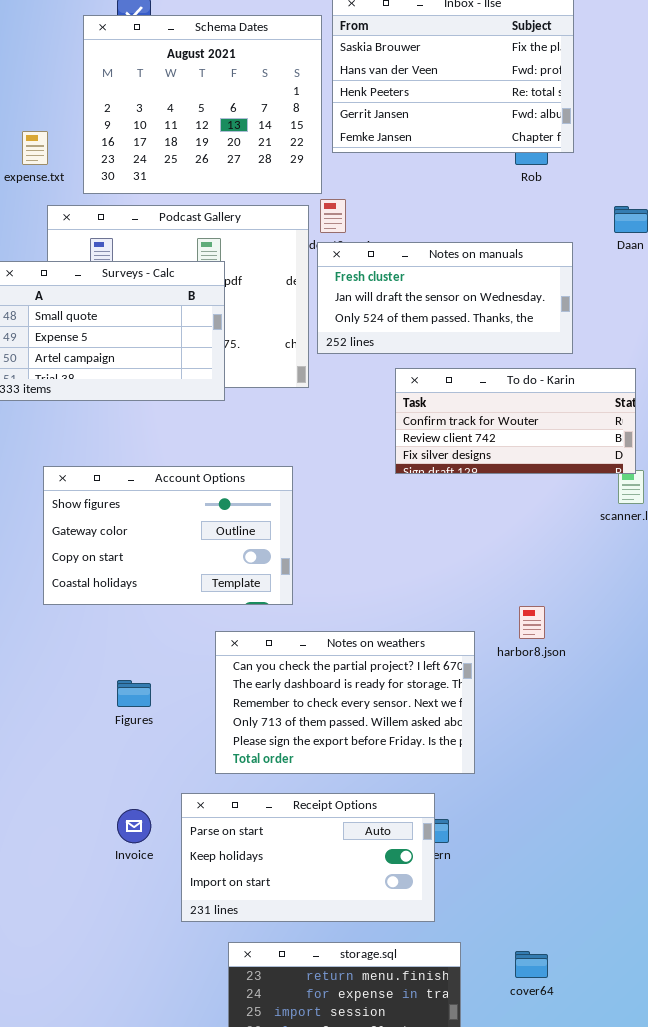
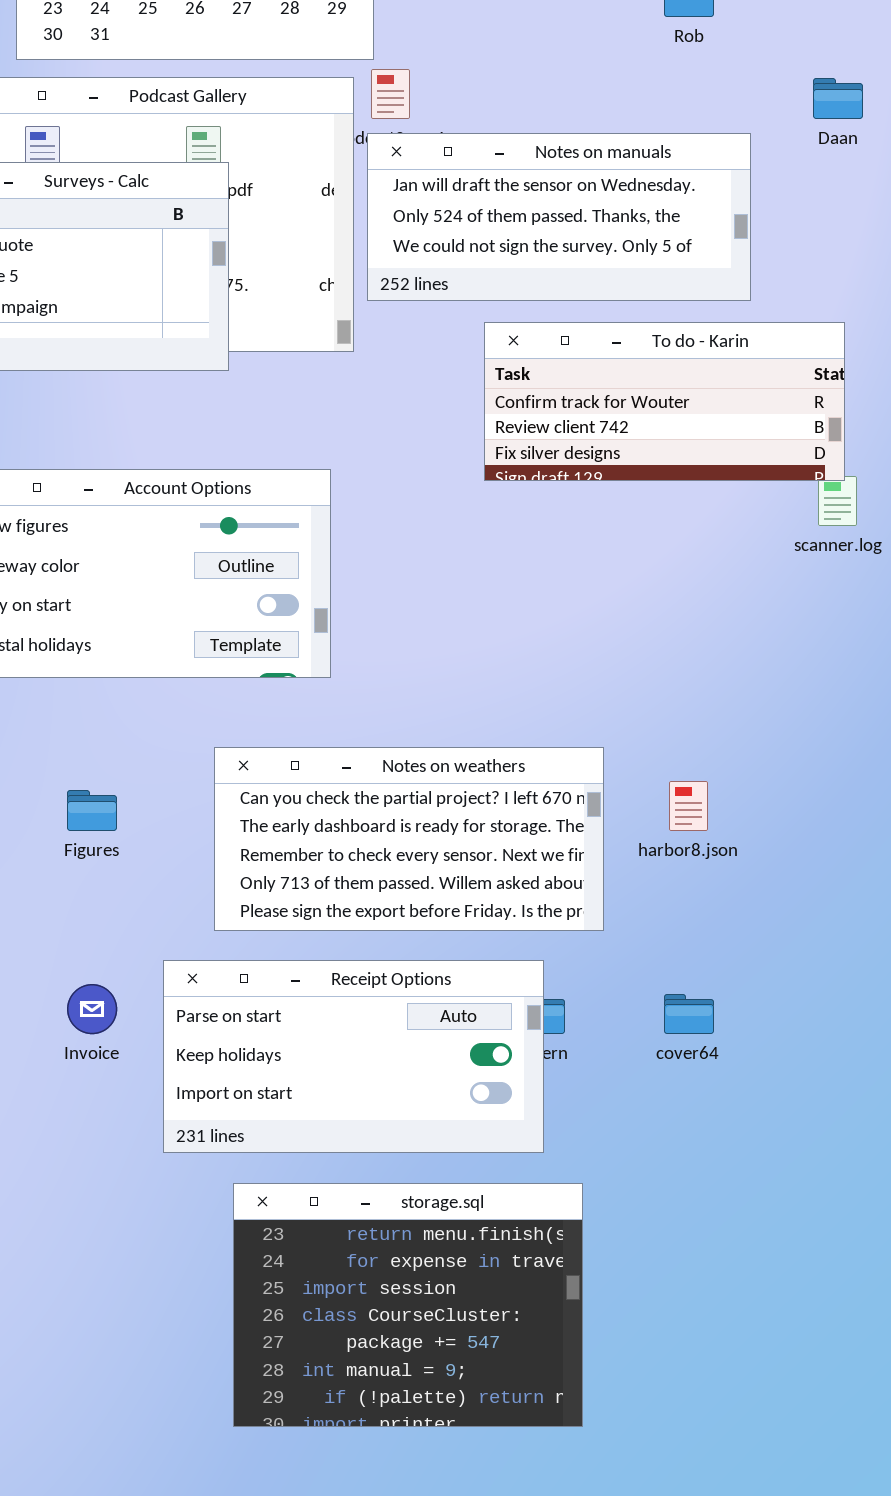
Notes on manuals: [317,242,573,354] -> [367,133,751,301], scrolled down 1 row
harbor8.json: [519,606,545,639] -> [669,781,708,831], moved
Notes on weathers: [215,631,475,774] -> [214,747,604,931], resized
cover64: [515,951,548,978] -> [664,994,714,1034], moved

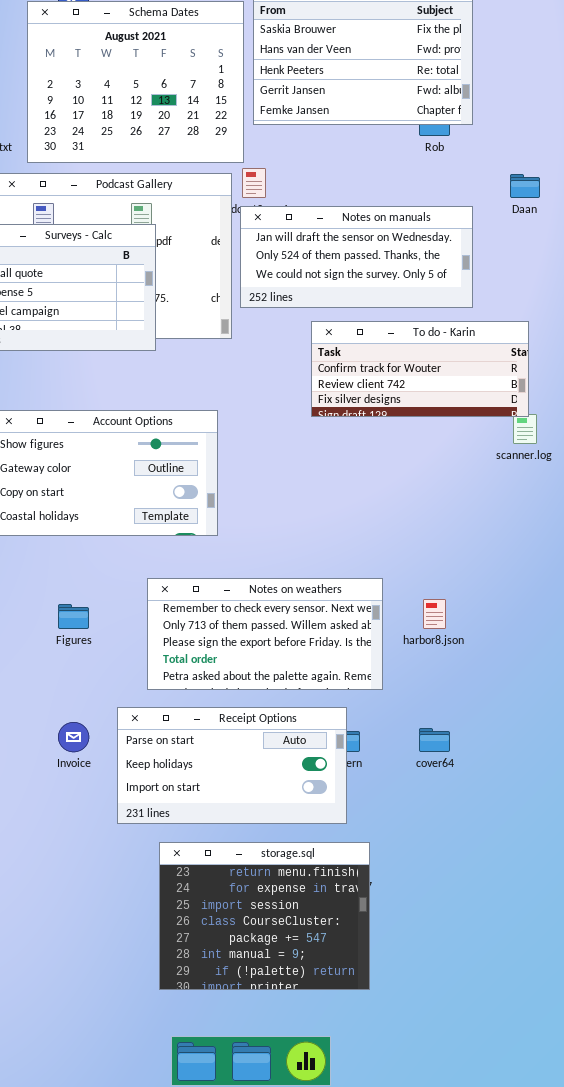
Notes on weathers: [214,747,604,931] -> [147,578,383,690], scrolled down 2 rows

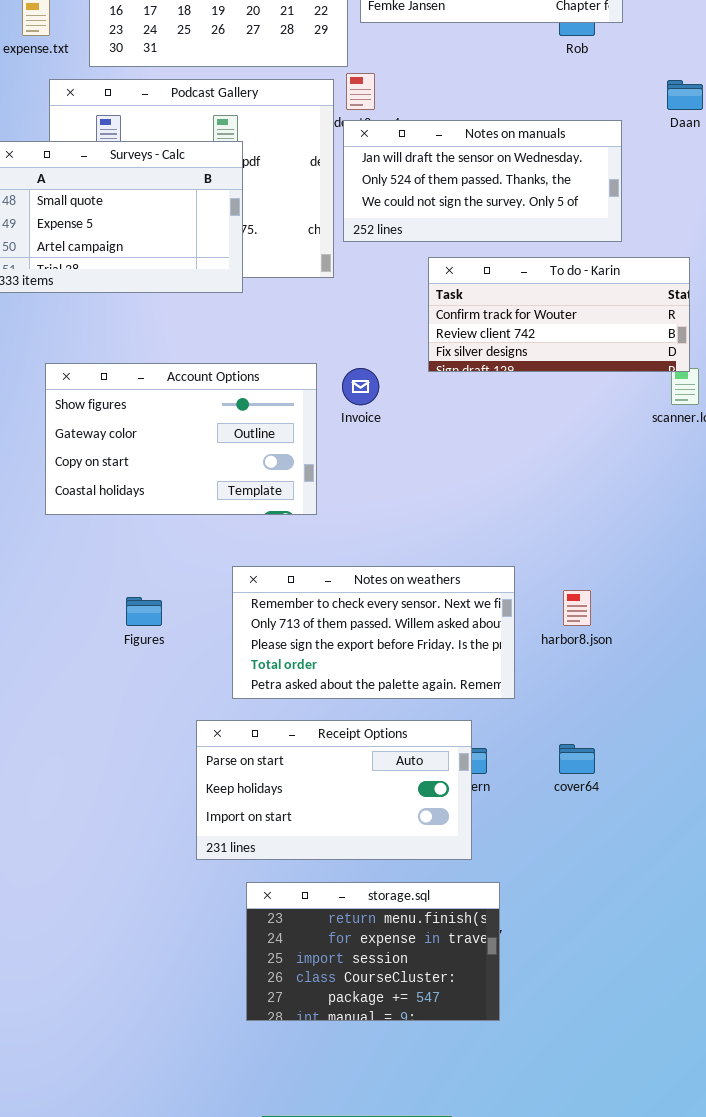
Invoice: [58,722,89,752] -> [342,368,379,405], moved
storage.sql: [159,842,370,990] -> [246,882,500,1021], resized

